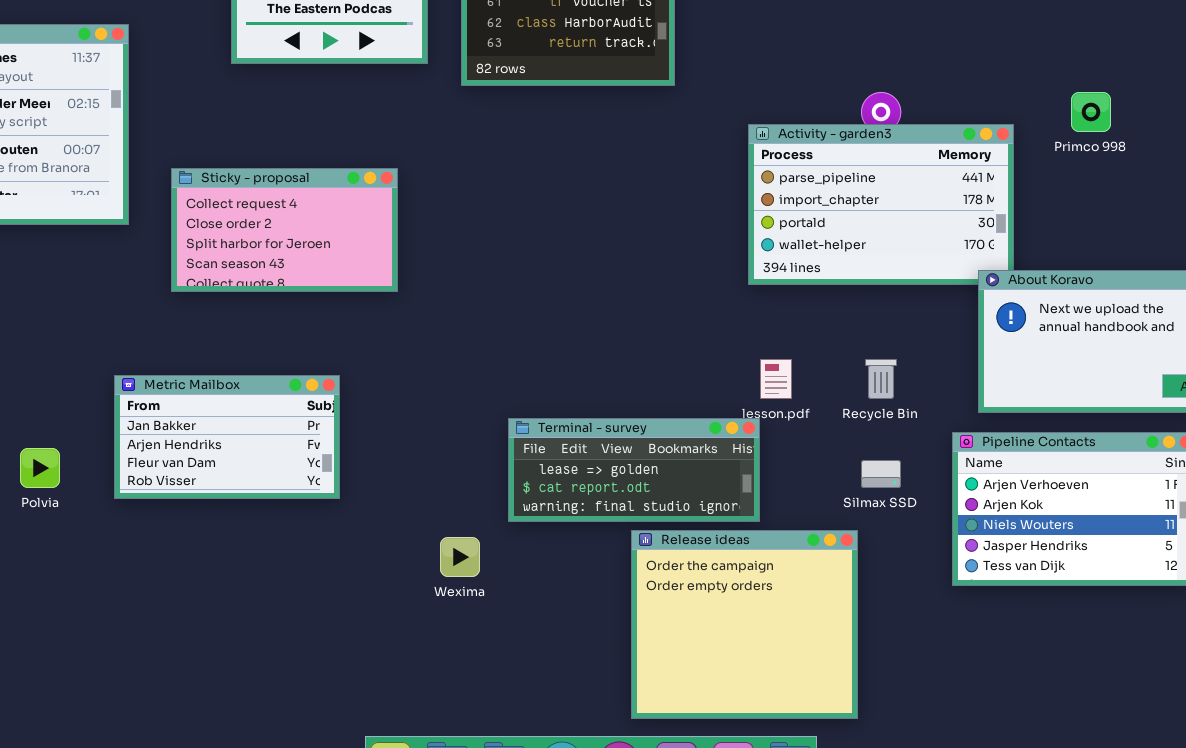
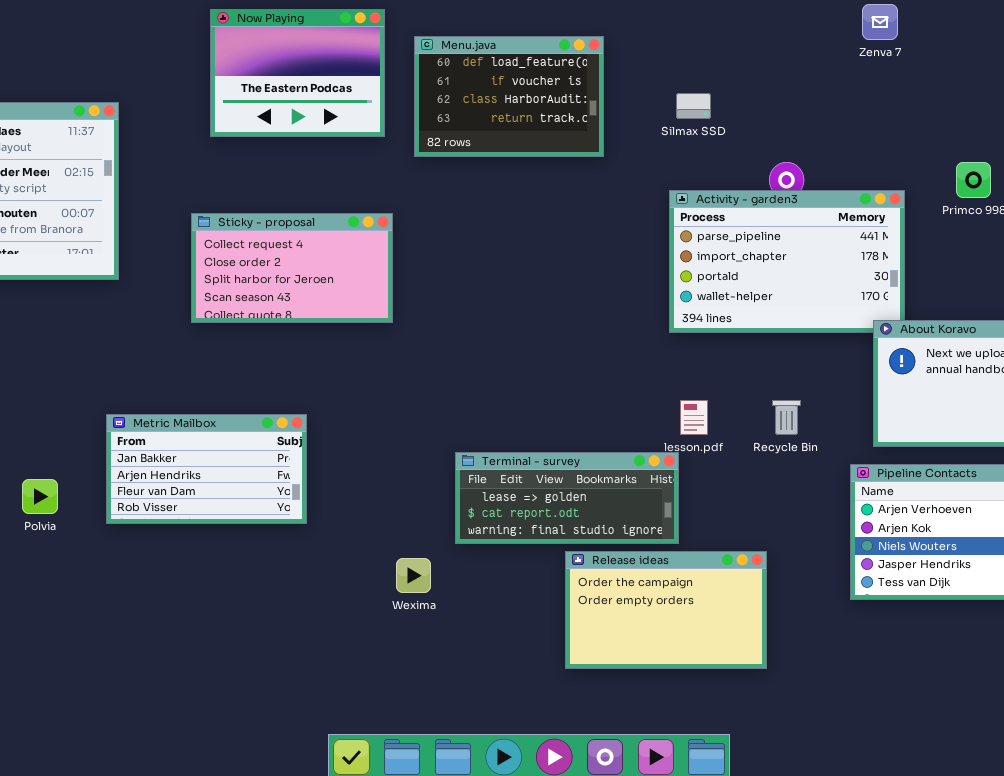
Sticky - proposal: [171,168,398,292] -> [191,213,393,323], moved
Silmax SSD: [861,460,901,488] -> [676,93,711,119], moved
Release ideas: [631,530,858,719] -> [565,551,767,669], resized

